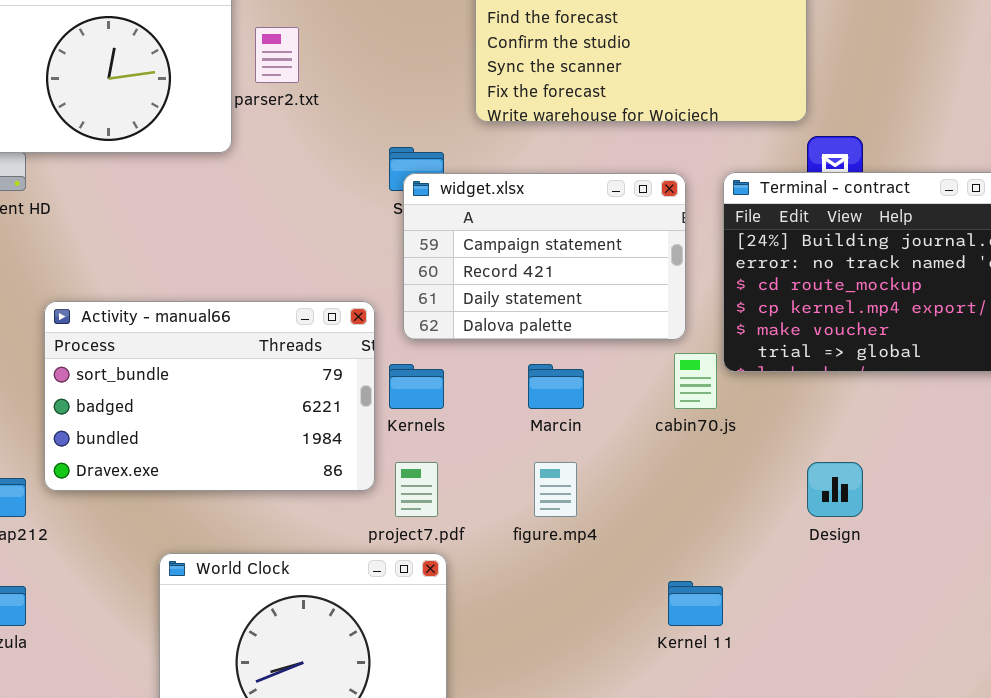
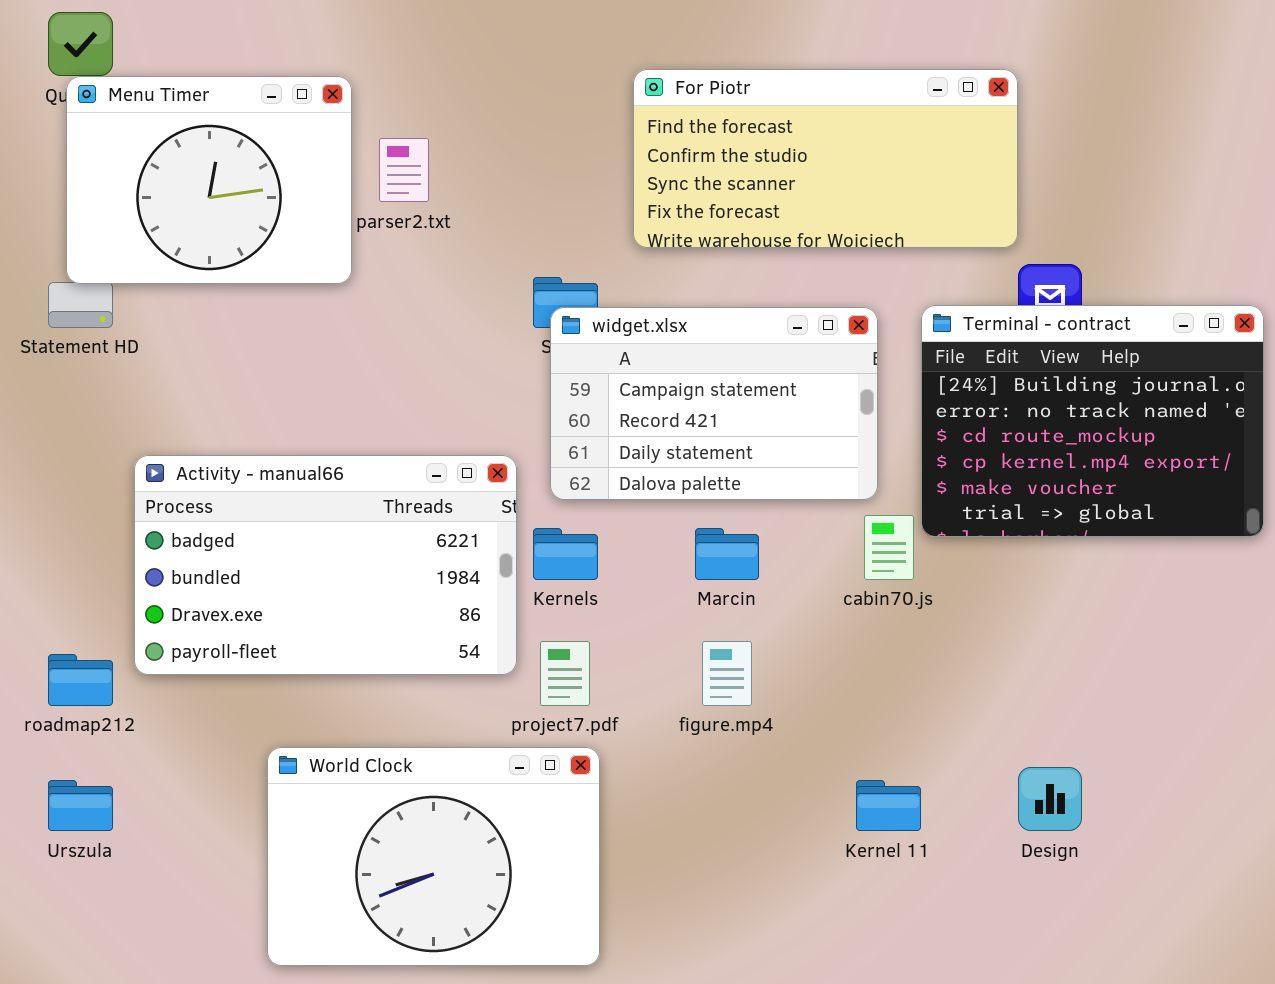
Activity - manual66: [44,301,375,491] -> [134,455,517,675], scrolled down 1 row
Design: [807,462,863,517] -> [1018,767,1082,831], moved

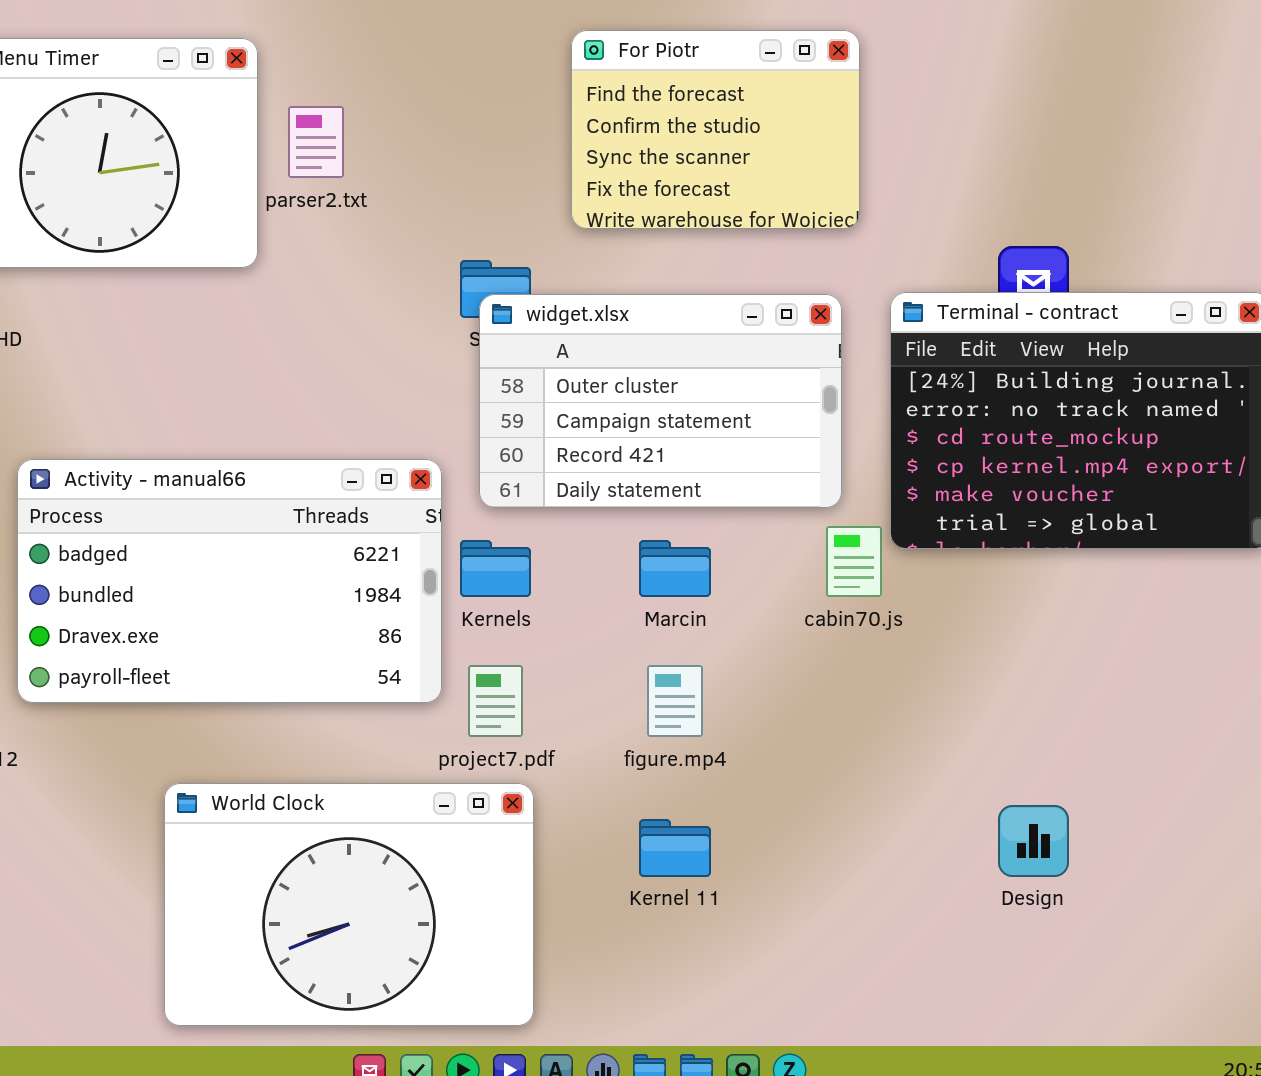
For Piotr: [633,69,1018,248] -> [571,30,860,229], resized
widget.xlsx: [550,307,878,500] -> [479,294,842,508], scrolled up 1 row
Kernel 11: [856,780,921,831] -> [639,819,711,877], moved

